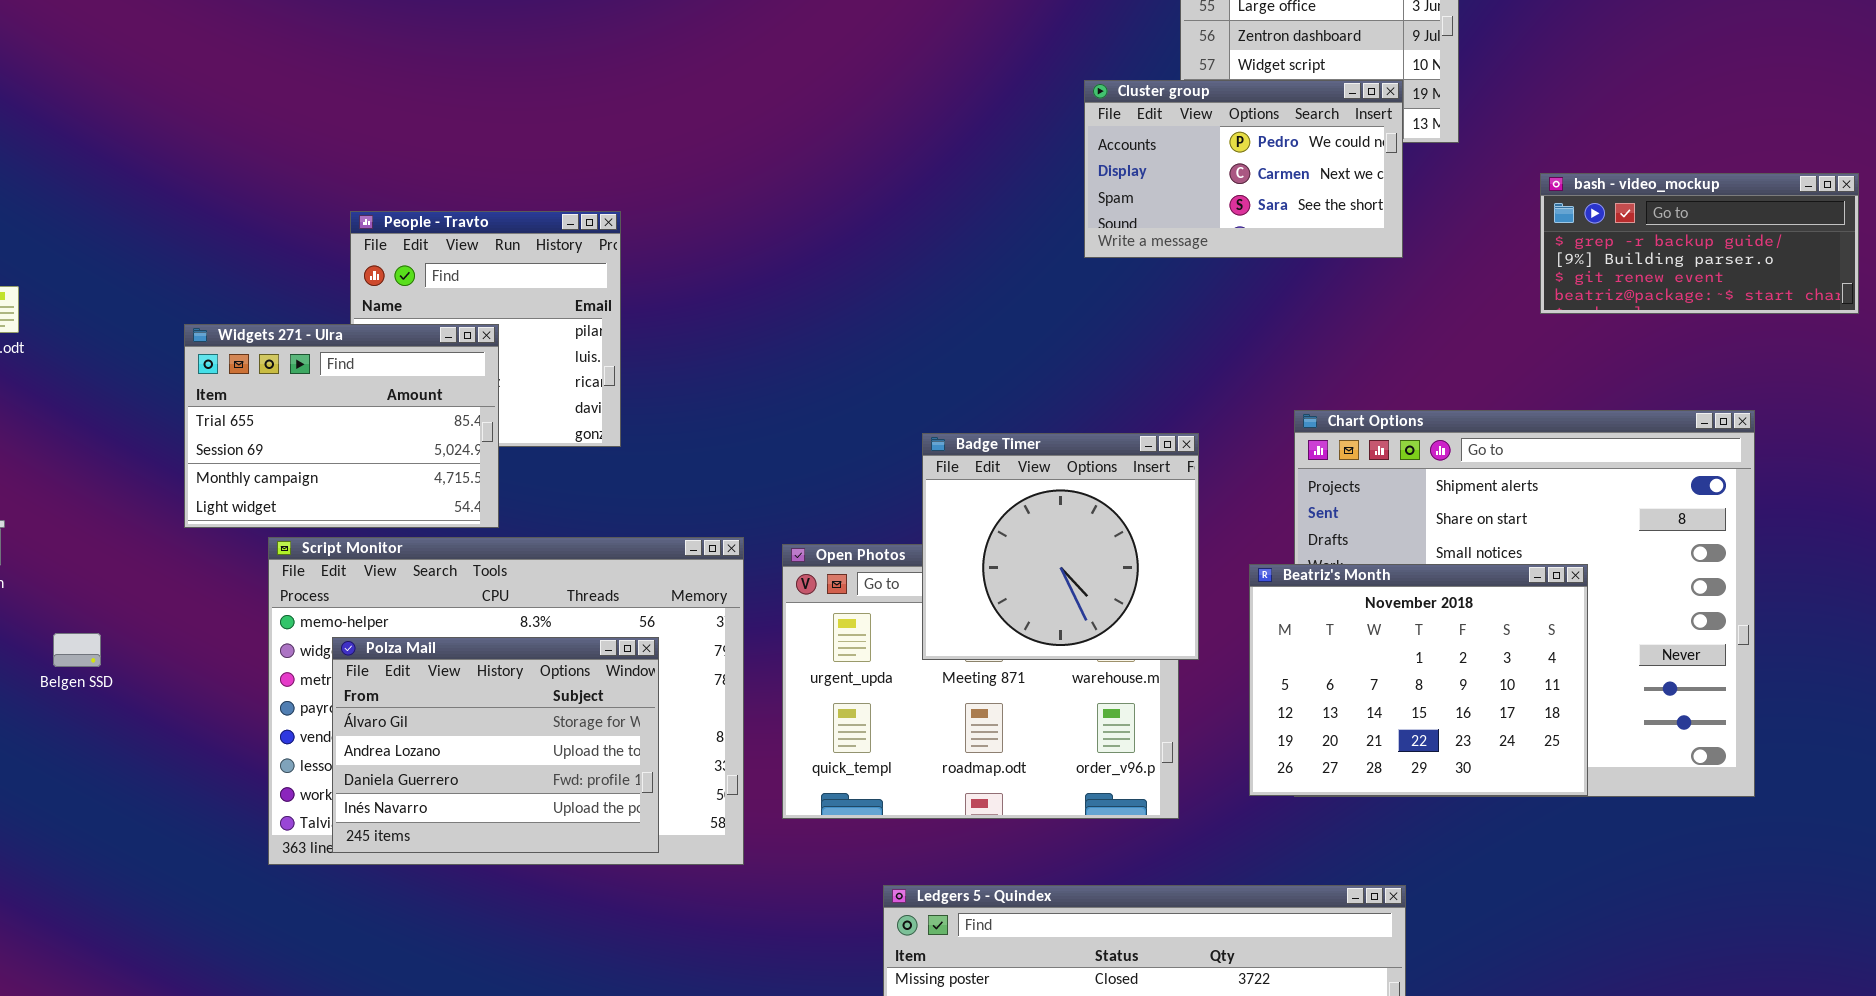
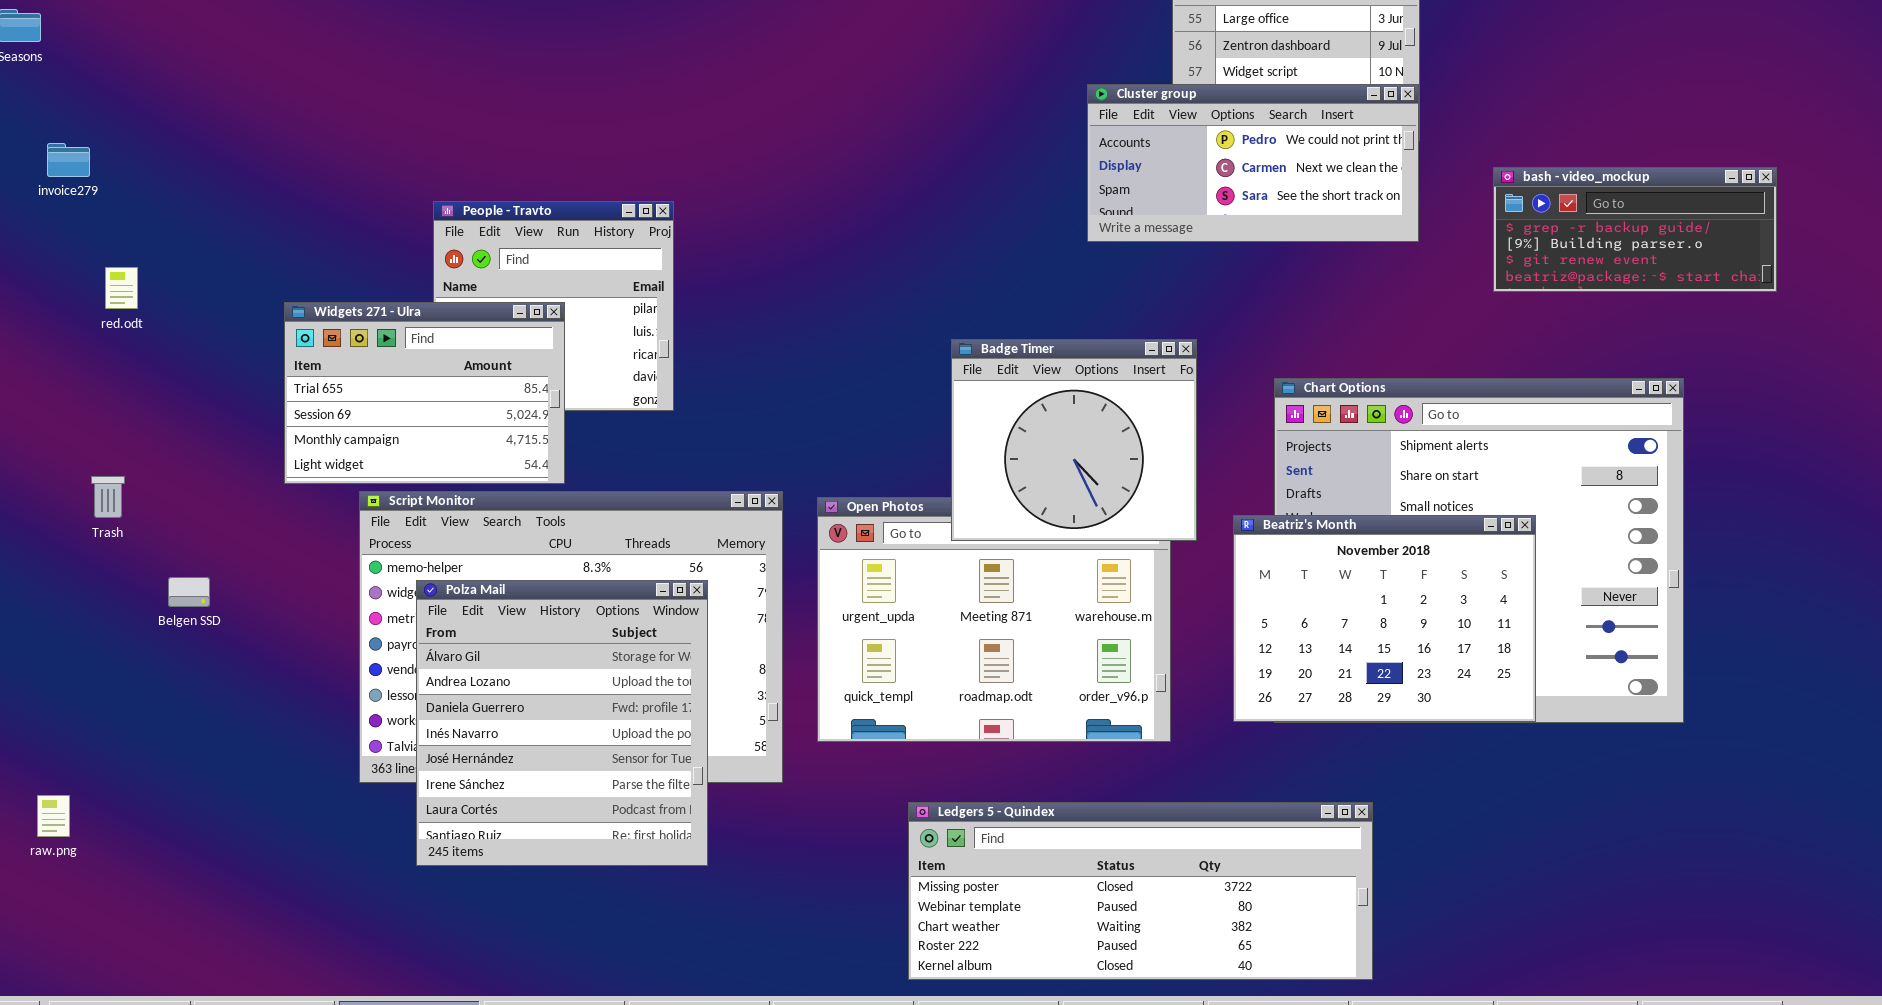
Cluster group: [1084,80,1403,258] -> [1087,84,1419,242], resized
Badge Timer: [922,433,1199,660] -> [951,339,1197,541], moved
Polza Mail: [332,637,659,853] -> [416,580,708,866], resized

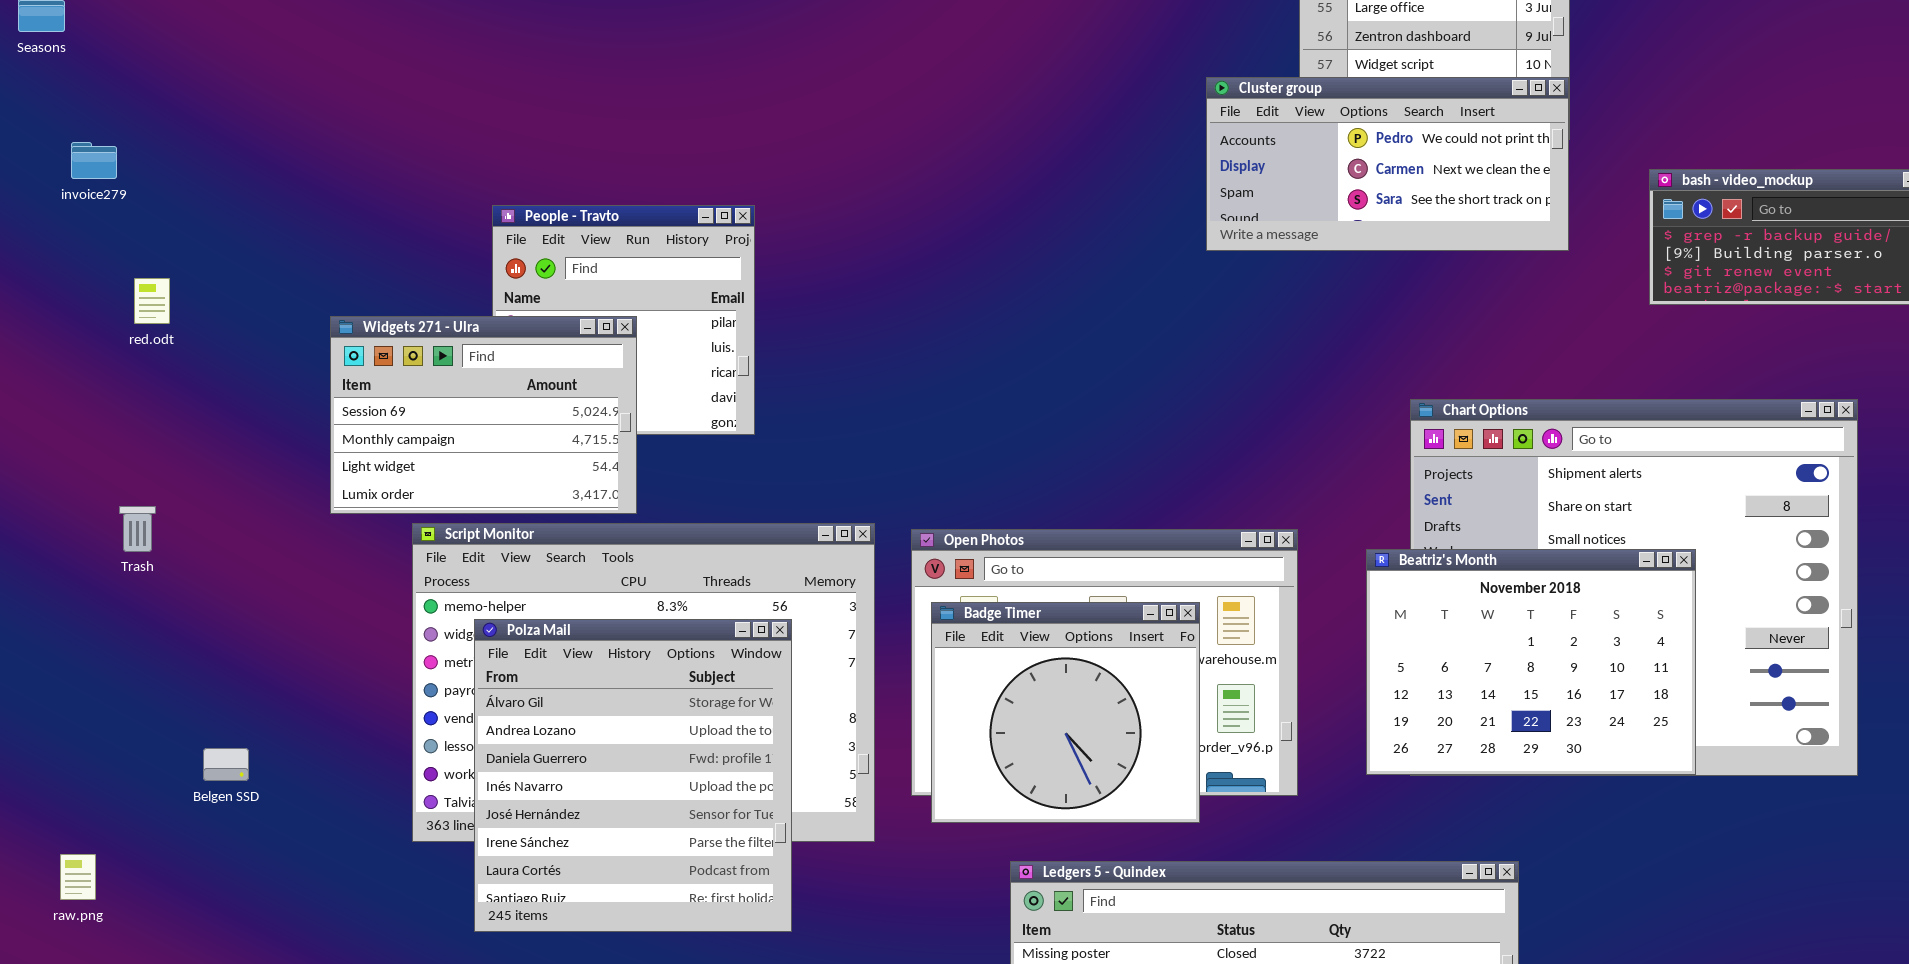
Widgets 271 - Ulra: [284,302,565,484] -> [330,316,637,514], scrolled down 1 row
Badge Timer: [951,339,1197,541] -> [931,602,1200,823], moved
Belgen SSD: [168,577,210,607] -> [203,748,249,781], moved

